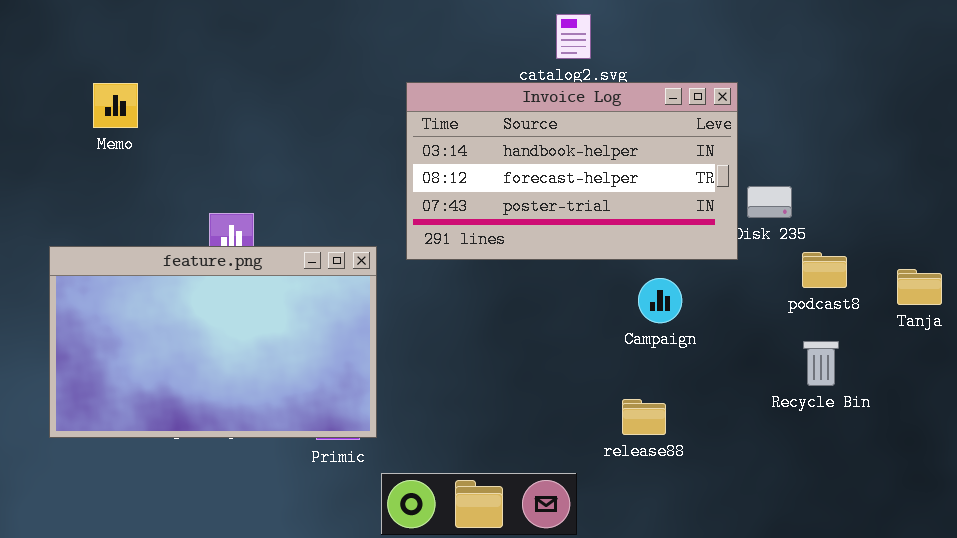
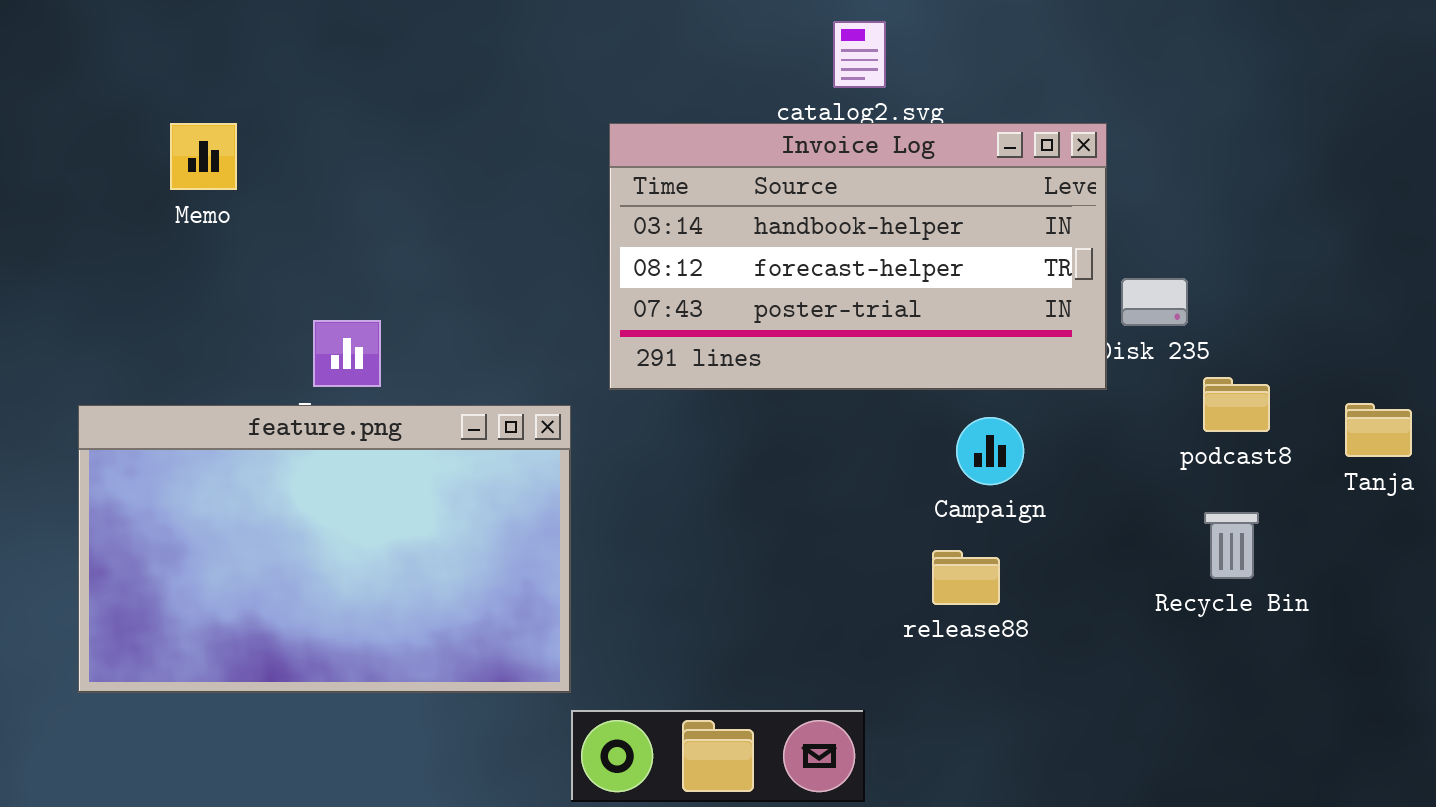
Memo: [93,83,138,128] -> [170,123,237,190], moved
feature.png: [49,246,377,438] -> [78,405,571,693], moved
release88: [622,399,666,435] -> [932,550,1000,605], moved

